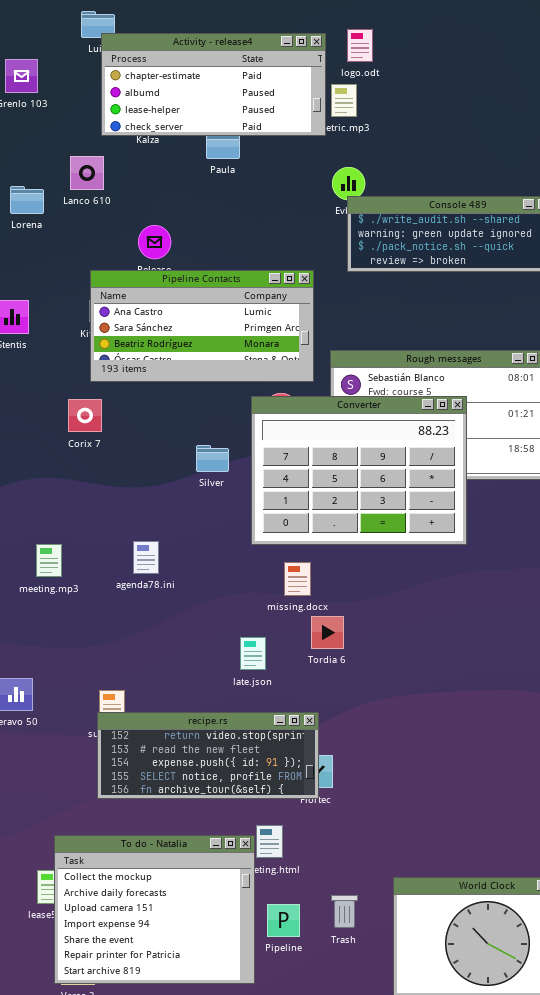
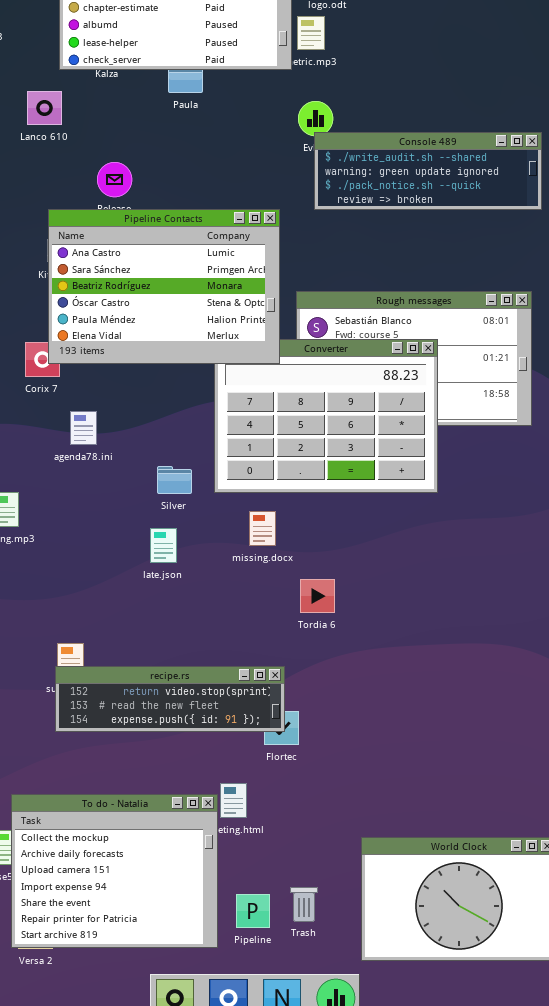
Pipeline Contacts: [90,270,314,382] -> [48,209,280,364], resized
Silver: [196,445,229,472] -> [157,466,192,494], moved
agenda78.ini: [133,541,159,574] -> [70,411,97,445], moved
Tordia 6: [311,616,344,649] -> [300,579,335,613], moved
late.json: [240,637,266,670] -> [150,528,177,563], moved
recipe.rs: [97,712,319,799] -> [55,666,285,732], resized
Trash: [331,895,358,928] -> [290,887,318,922], moved
Pipeline: [267,904,300,937] -> [236,894,270,928], moved

